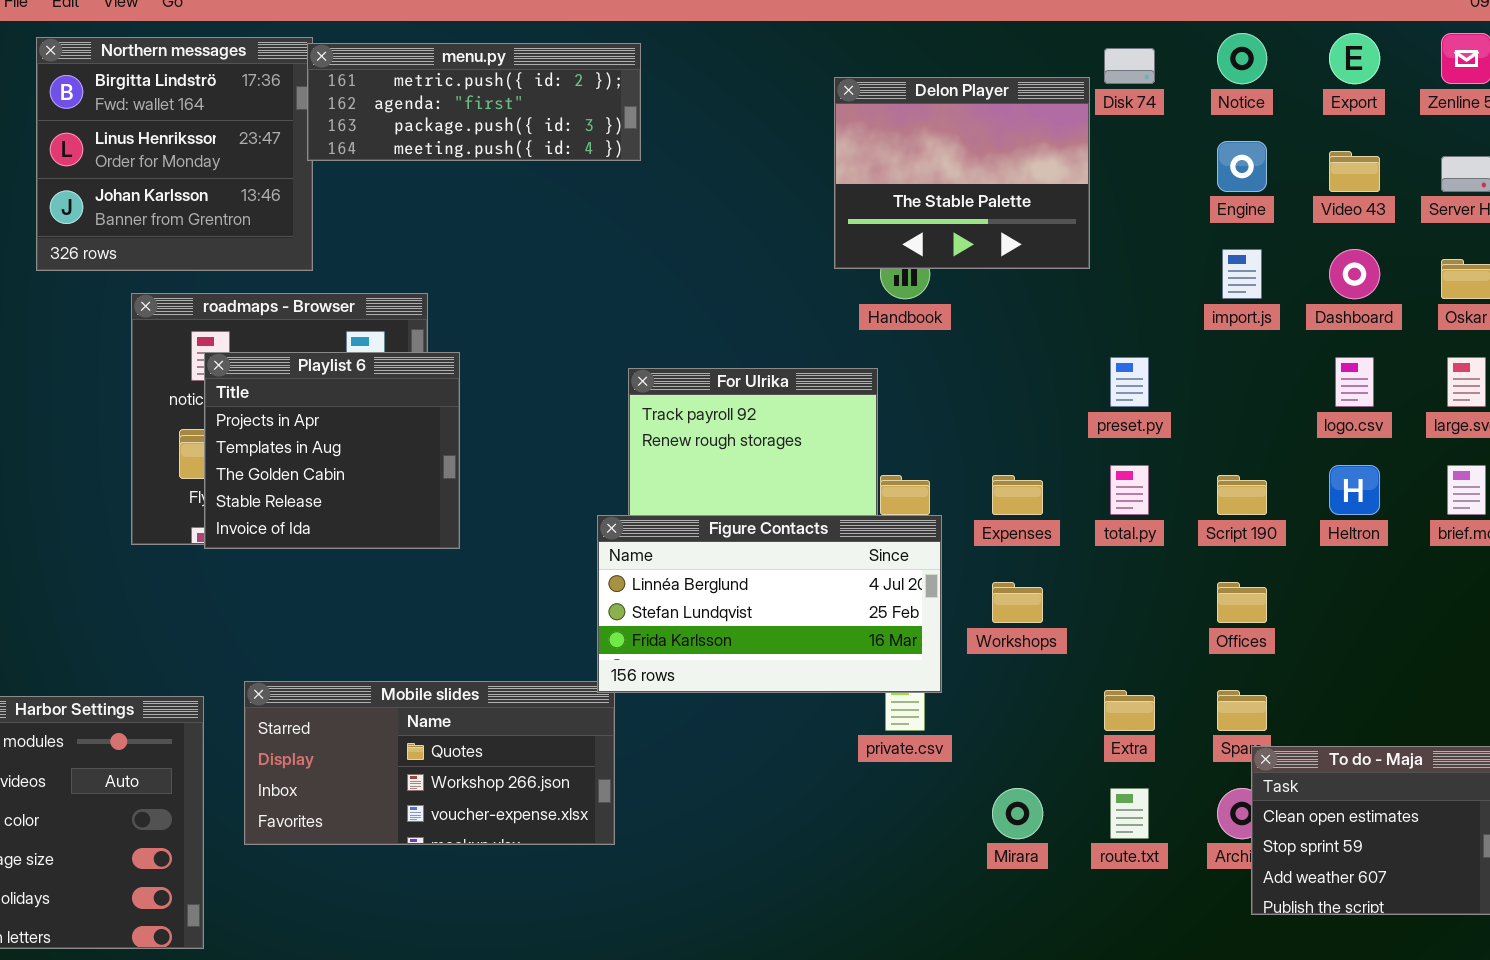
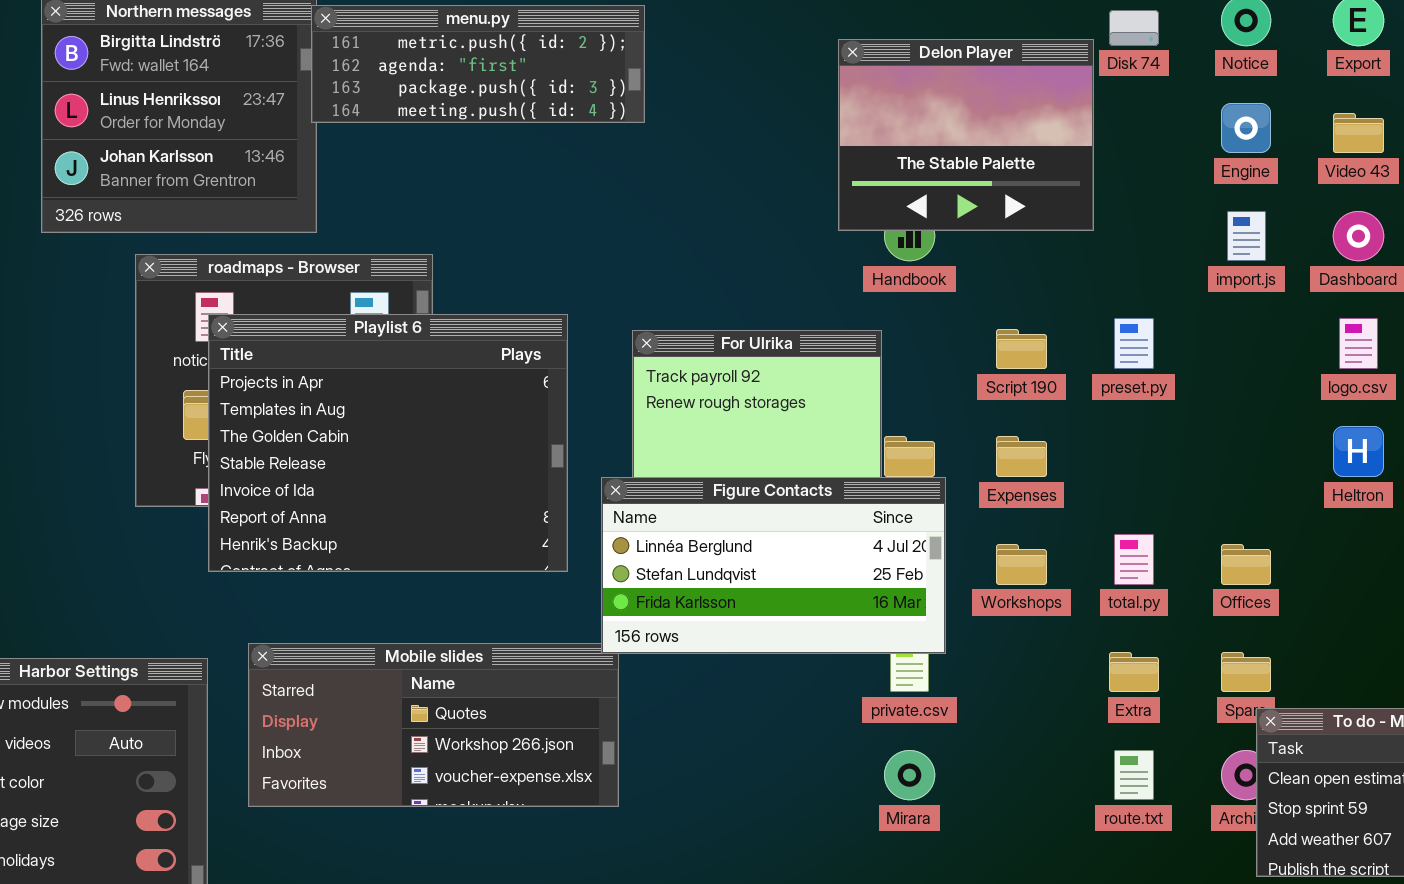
Playlist 6: [204,352,460,549] -> [208,314,568,572], resized
total.py: [1110,465,1149,515] -> [1114,534,1154,585], moved
Script 190: [1217,475,1267,515] -> [996,329,1047,369], moved
Mirara: [992,788,1043,839] -> [884,750,935,800], moved

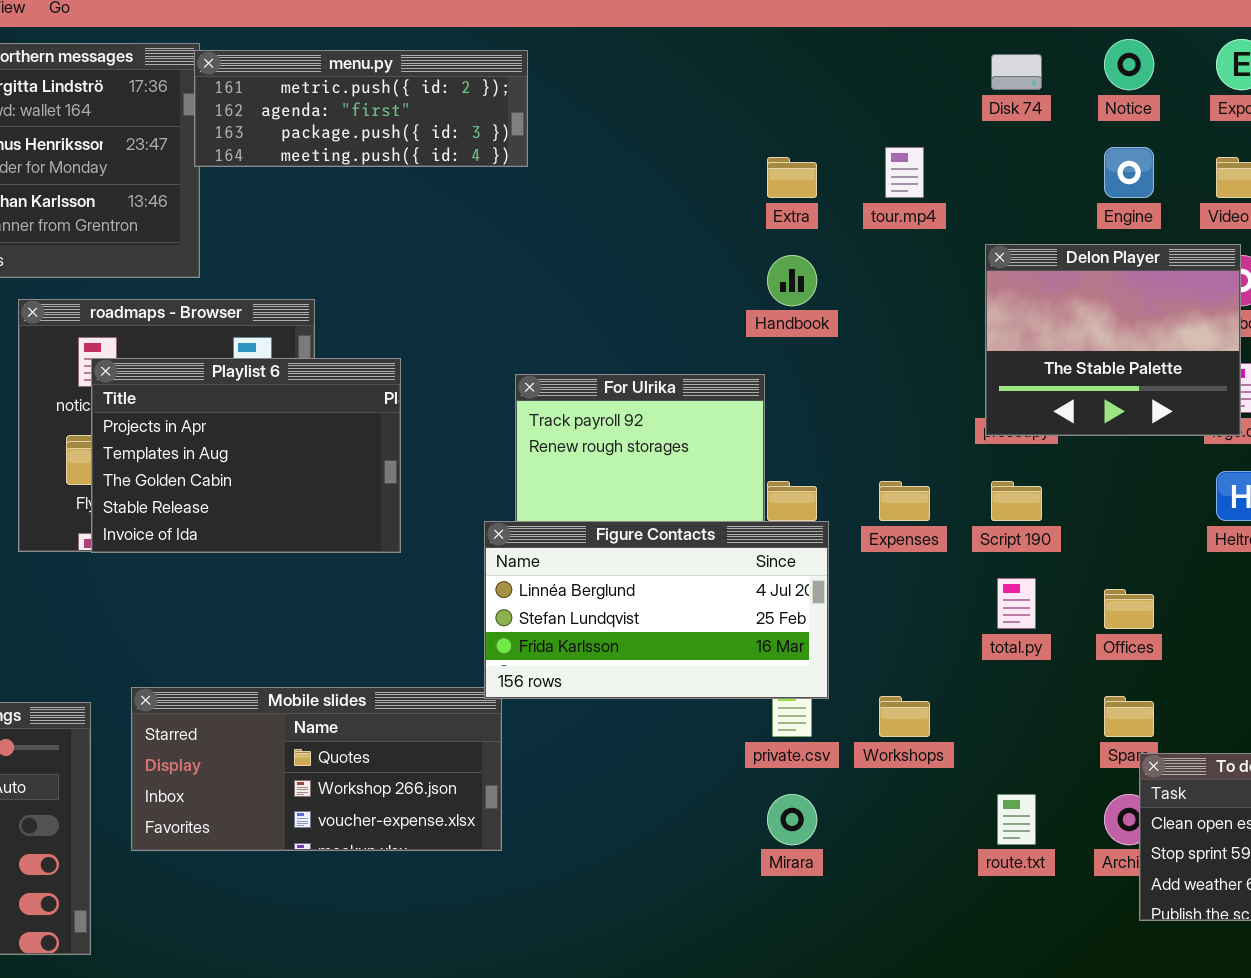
Delon Player: [838,39,1094,231] -> [985,244,1241,436], moved
Playlist 6: [208,314,568,572] -> [91,358,401,553], resized
Script 190: [996,329,1047,369] -> [991,481,1042,521], moved
Workshops: [996,544,1047,585] -> [879,696,930,737], moved
Extra: [1109,652,1159,692] -> [767,157,817,198], moved

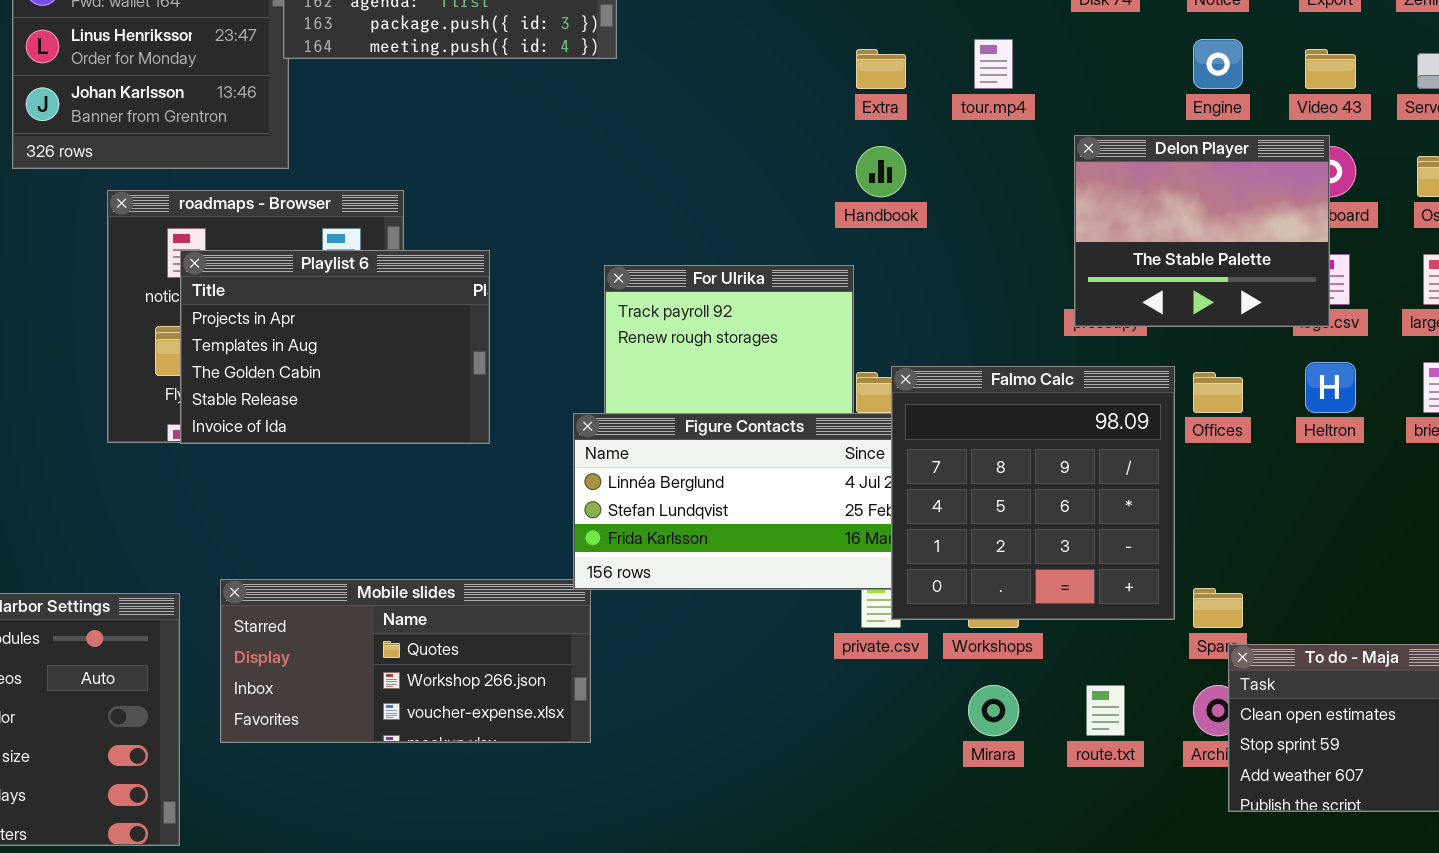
Falmo Calc: none -> [891,366,1175,620], opened
Offices: [1104,589,1154,629] -> [1193,372,1243,413], moved
Mirara: [767,794,817,845] -> [968,685,1019,736], moved

